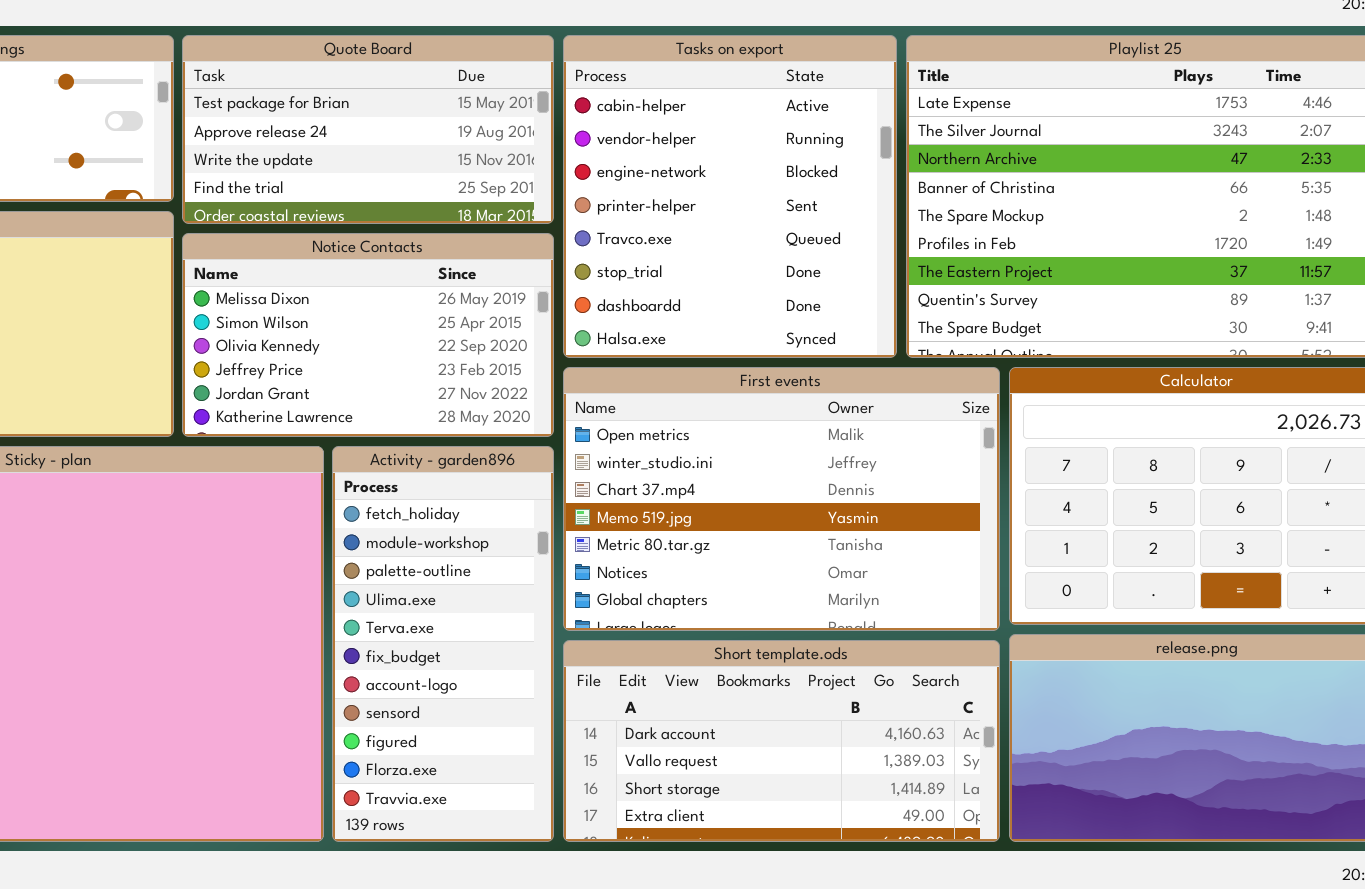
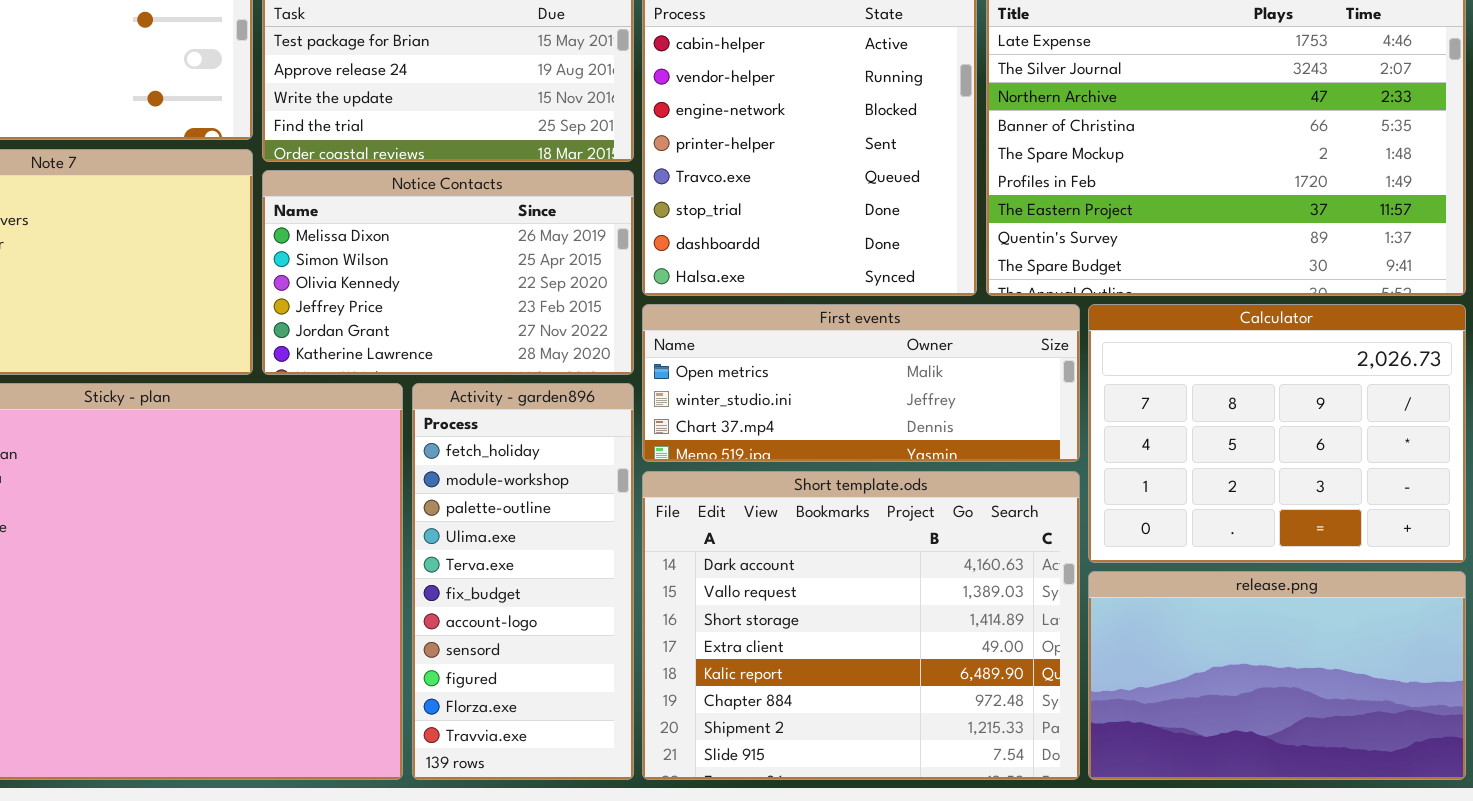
First events: [563,367,1000,631] -> [642,304,1080,462], resized
Short template.ods: [563,640,1000,842] -> [642,471,1080,780], resized

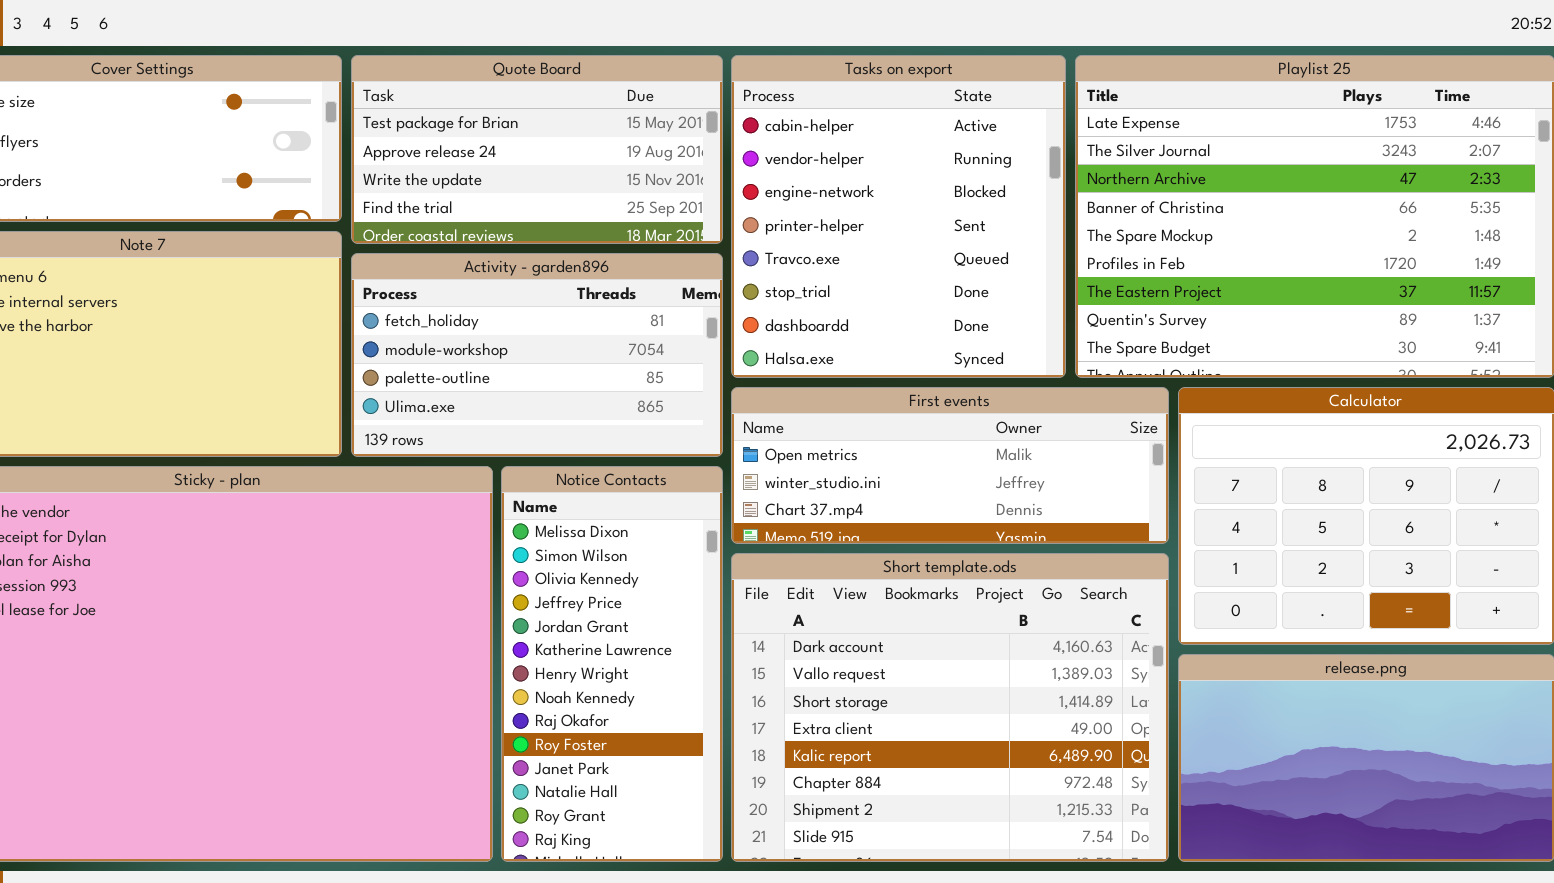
Notice Contacts: [262,170,634,375] -> [501,466,723,862], moved, resized
Activity - garden896: [412,383,634,780] -> [351,253,723,457], moved, resized

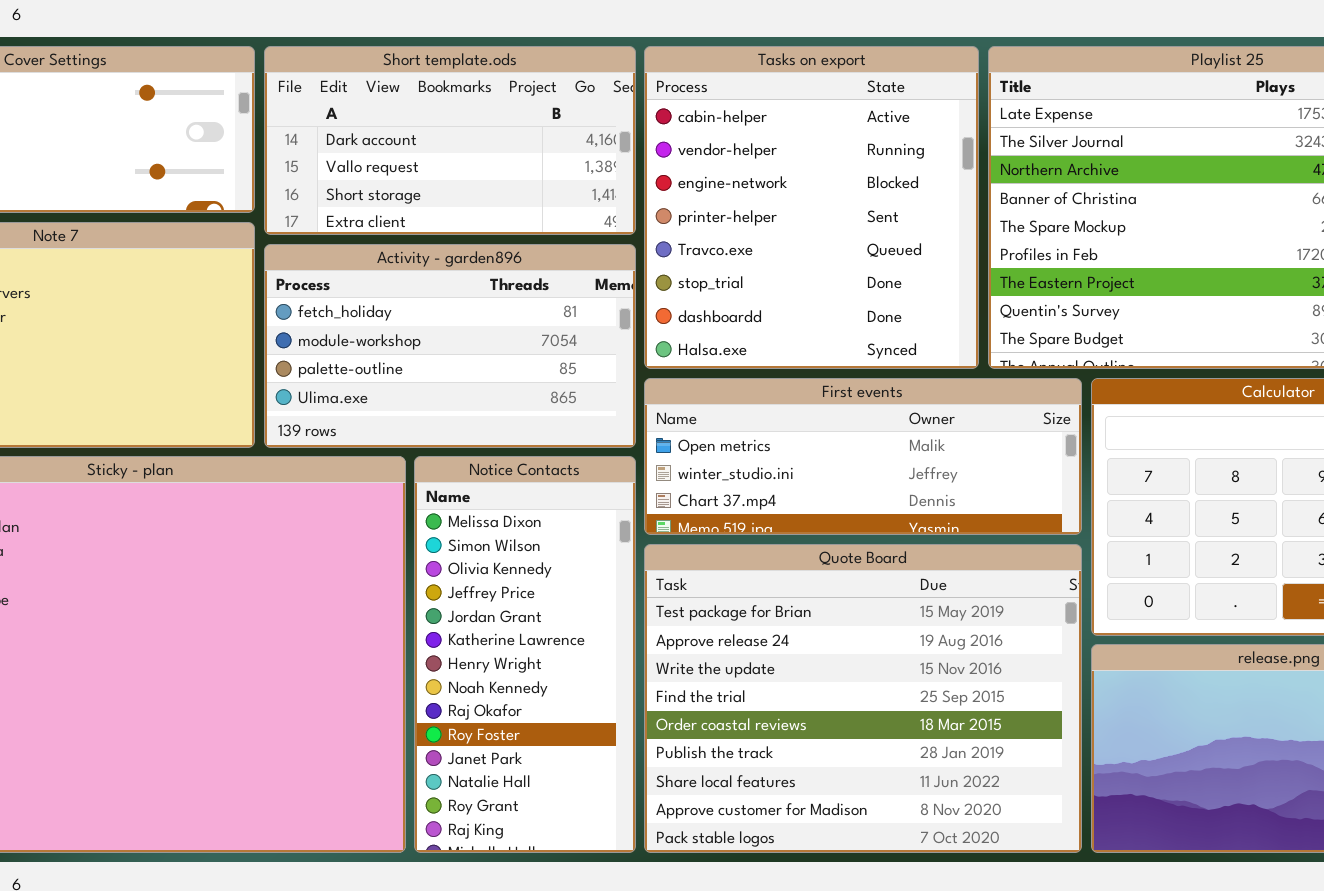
Quote Board: [351,55,723,244] -> [644,544,1082,853], moved, resized
Short template.ods: [731,553,1169,862] -> [264,46,636,235], moved, resized

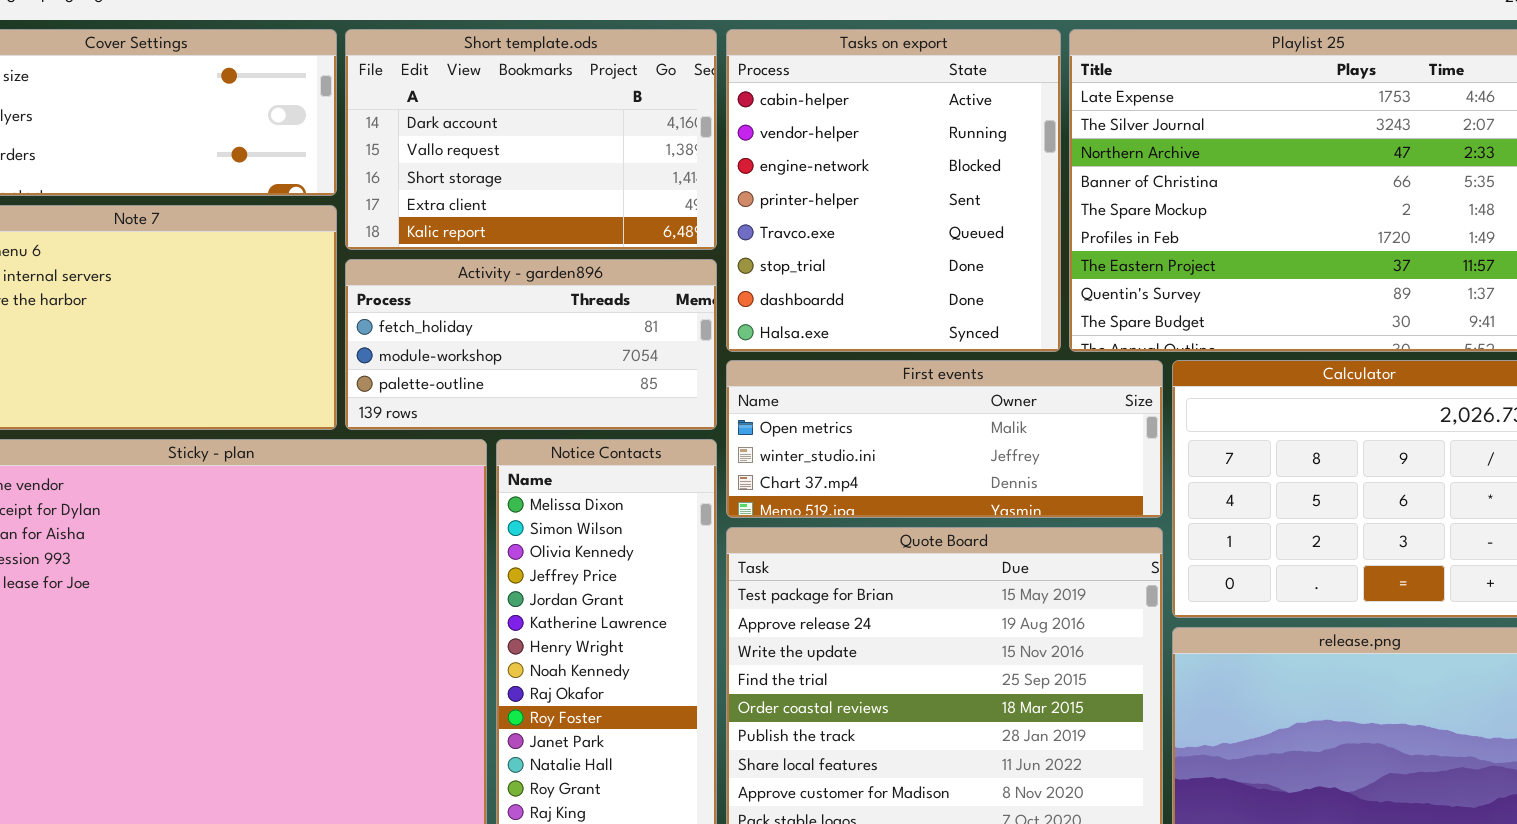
Short template.ods: [264,46,636,235] -> [345,29,717,250], resized
Activity - garden896: [264,244,636,448] -> [345,259,717,430], resized

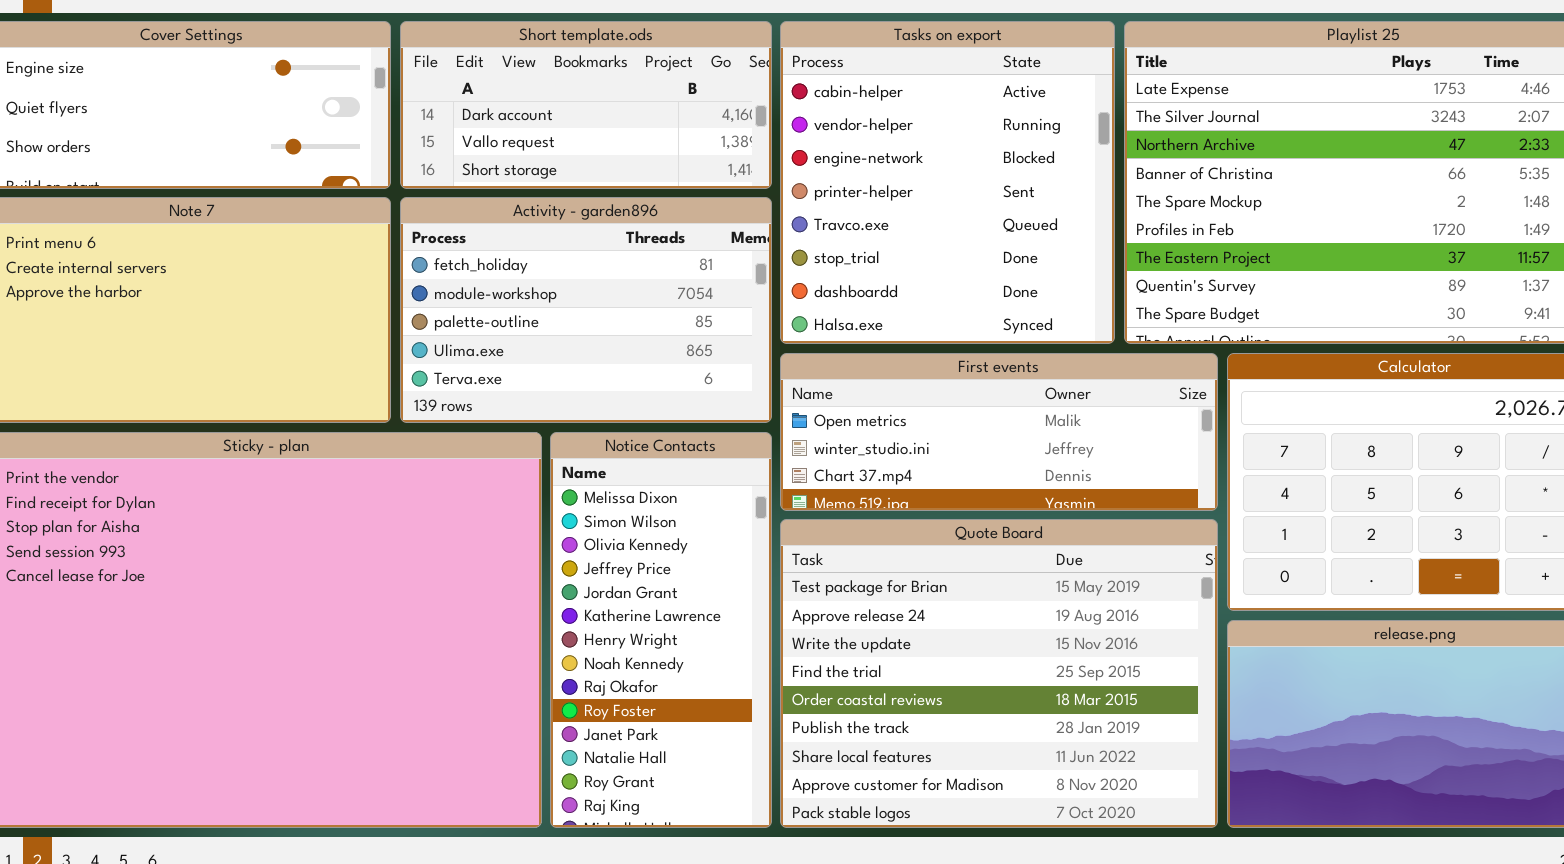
Short template.ods: [345,29,717,250] -> [400,21,772,189], resized
Activity - garden896: [345,259,717,430] -> [400,197,772,423], resized

